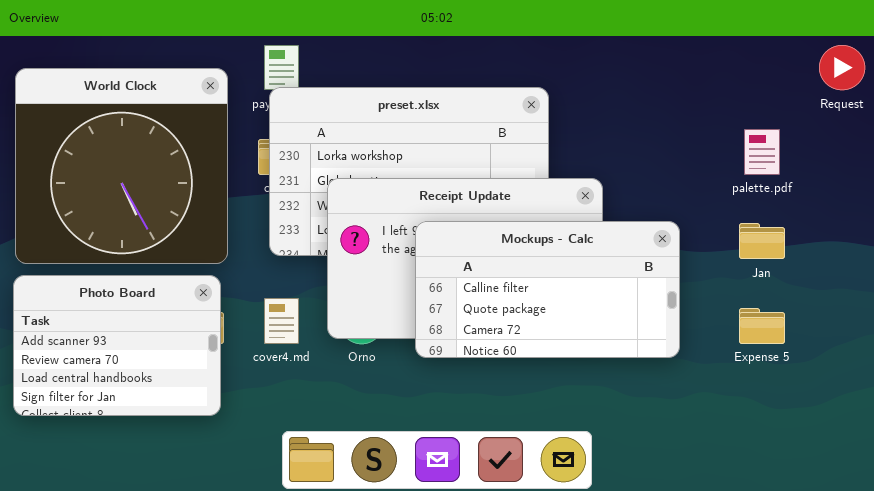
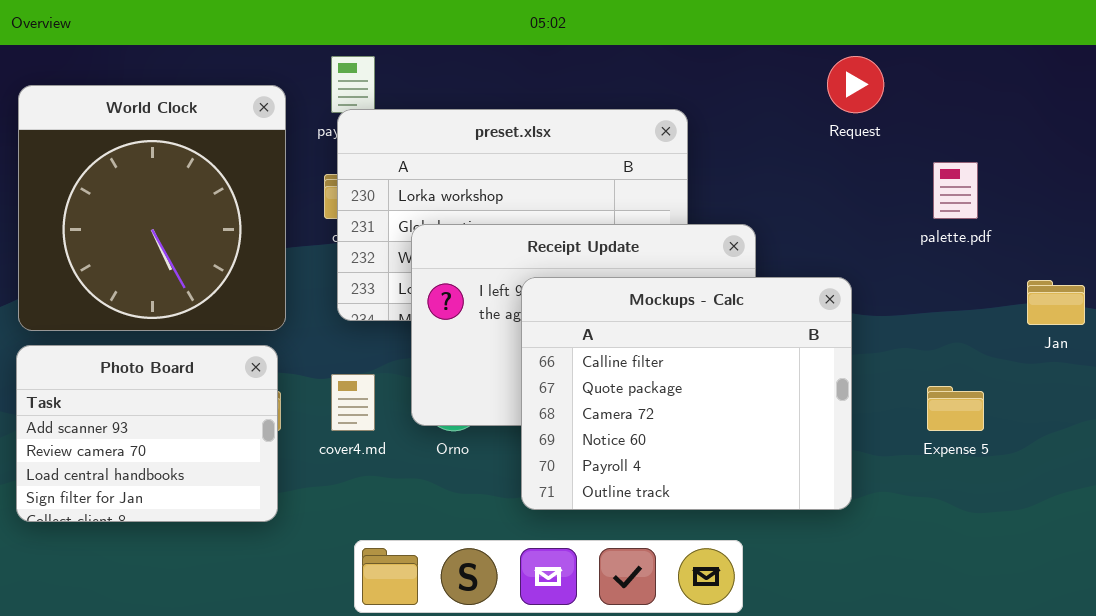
Request: [819,45,865,90] -> [827,56,884,113], moved
Mockups - Calc: [415,221,680,358] -> [521,277,852,510], resized
Jan: [739,223,785,259] -> [1027,280,1085,325], moved

